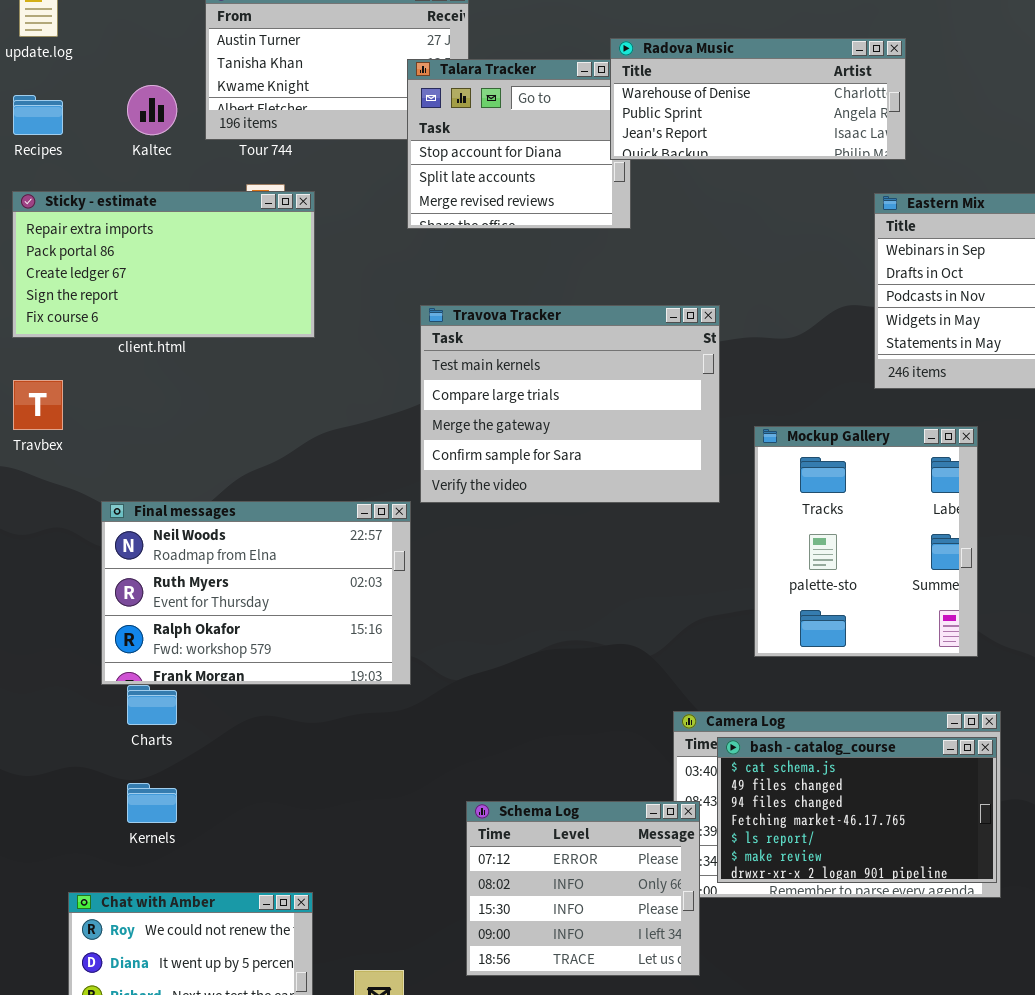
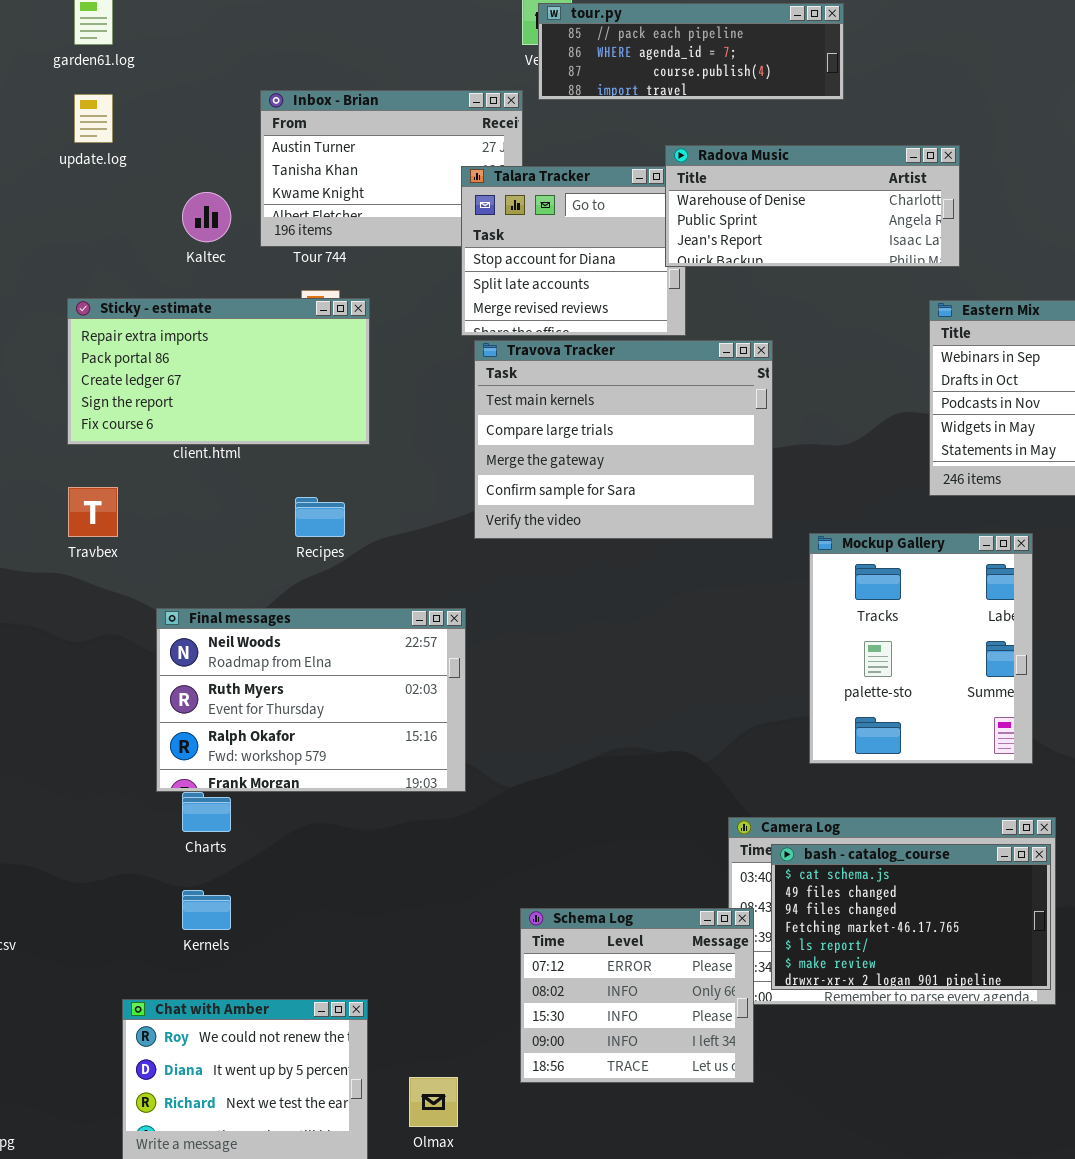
Recipes: [13,95,63,135] -> [295,497,345,537], moved
Travova Tracker: [420,305,720,503] -> [474,340,773,539], moved

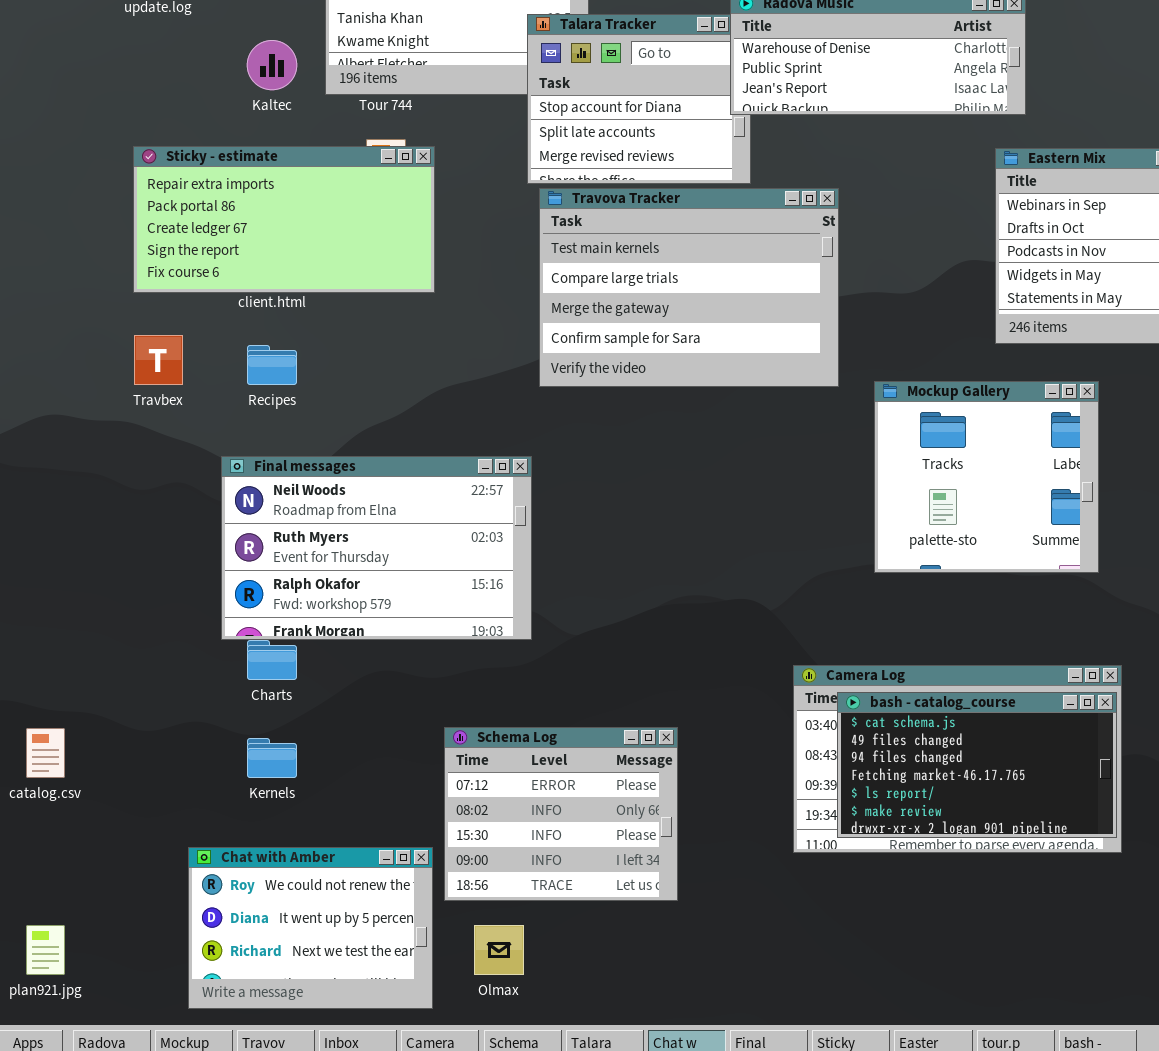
Recipes: [295,497,345,537] -> [247,345,297,385], moved
Mockup Gallery: [809,533,1033,764] -> [874,381,1099,573], resized
Schema Log: [520,908,754,1083] -> [444,727,678,901], moved

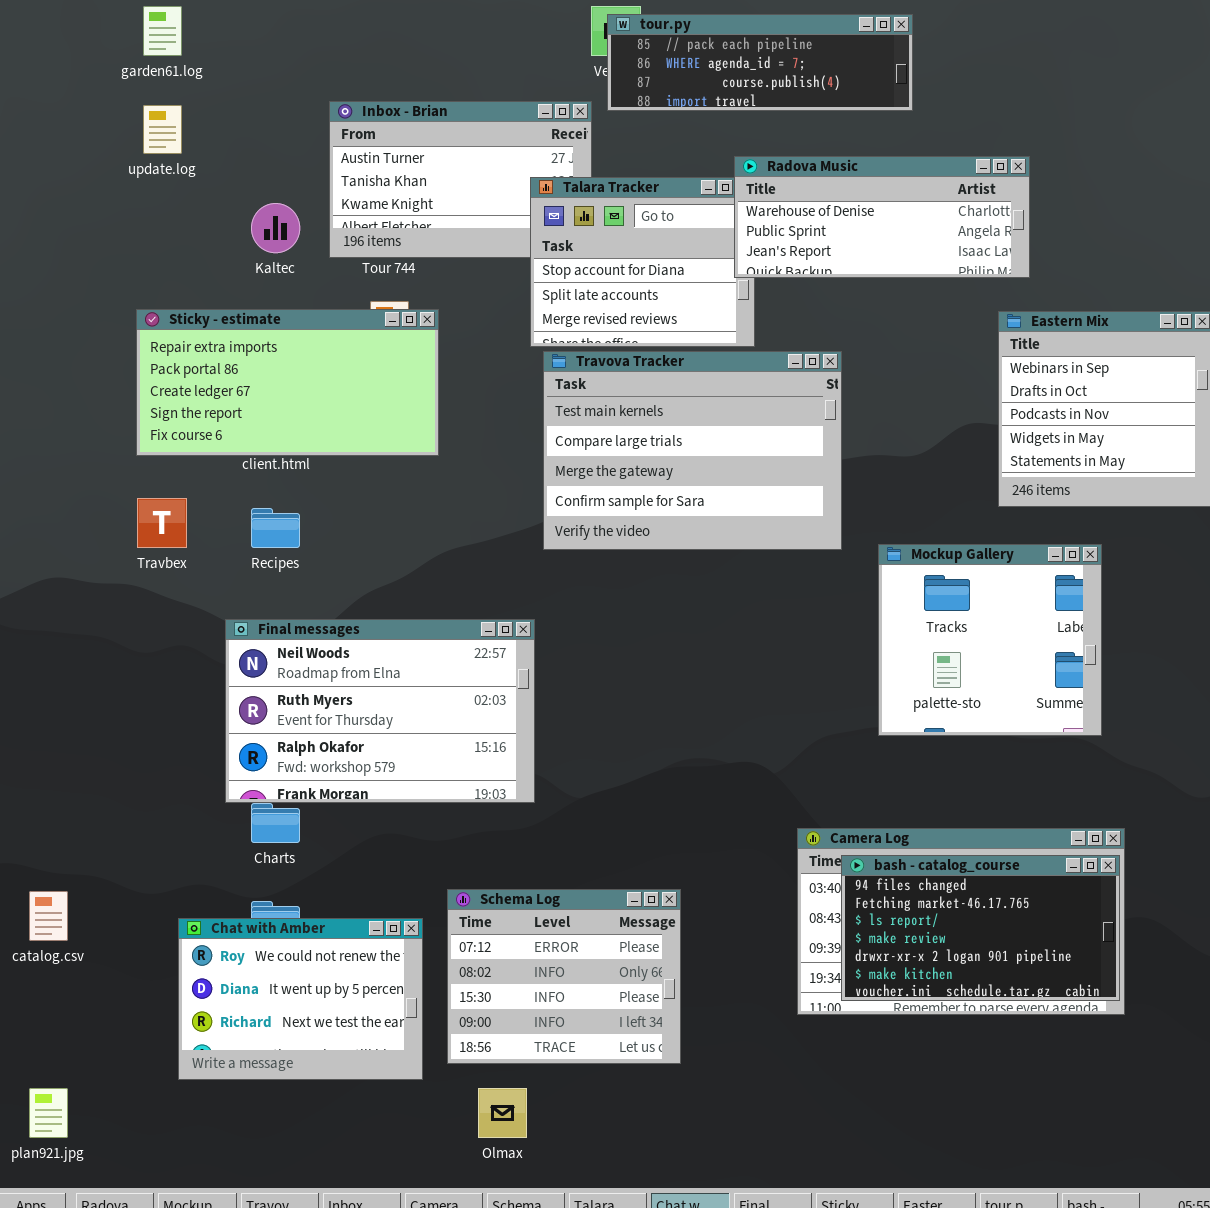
bash - catalog_course: [837,692,1117,838] -> [841,855,1120,1001], scrolled down 2 rows
Chat with Amber: [188,847,433,1009] -> [178,918,423,1080], moved

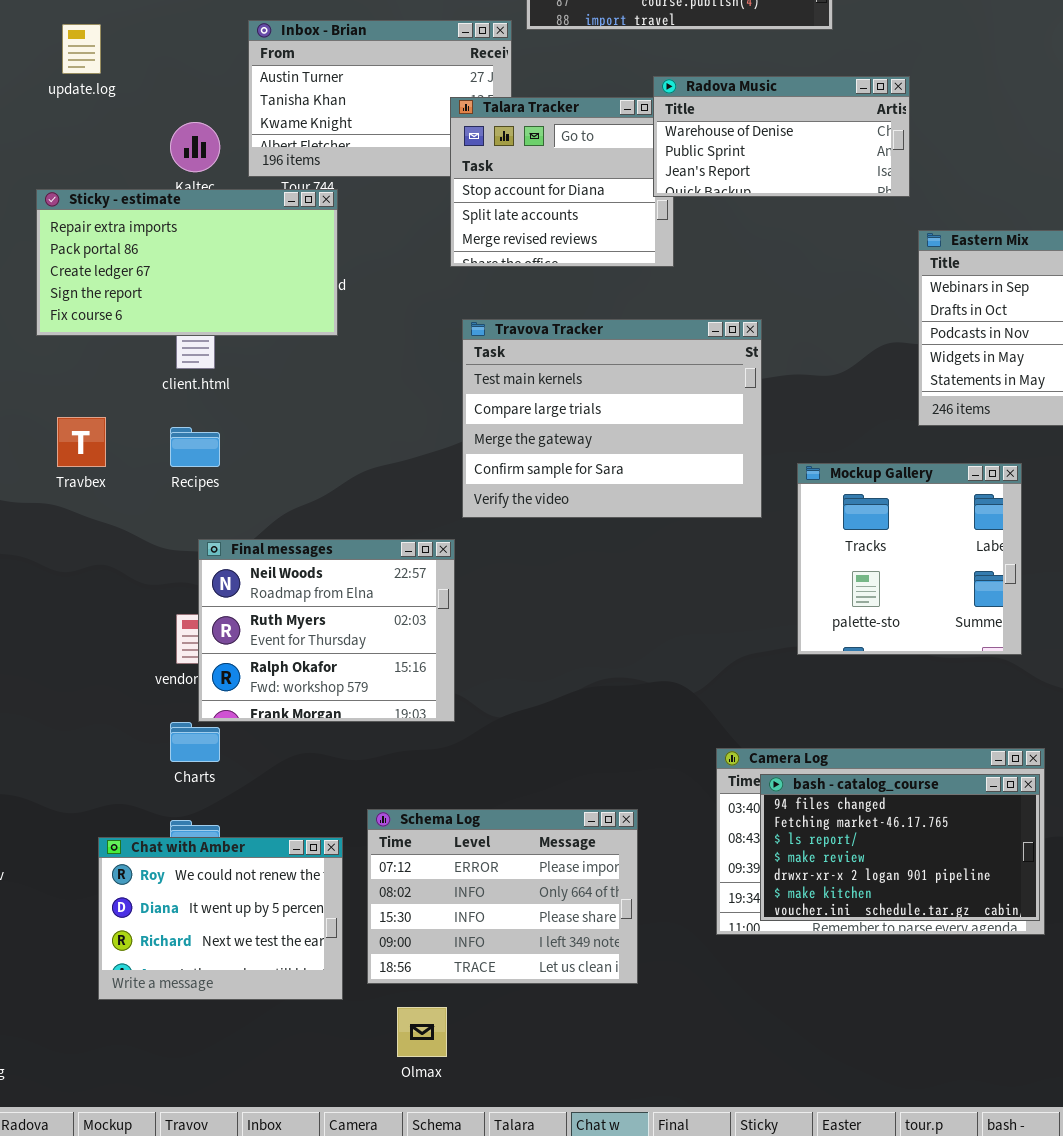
Radova Music: [734,156,1030,278] -> [653,76,910,197], resized
Sticky - estimate: [136,309,439,456] -> [36,189,338,336], moved
Travova Tracker: [543,351,842,550] -> [462,319,762,518], moved
Final messages: [225,619,535,803] -> [198,539,455,722], resized
Schema Log: [447,889,681,1064] -> [367,809,638,984], resized

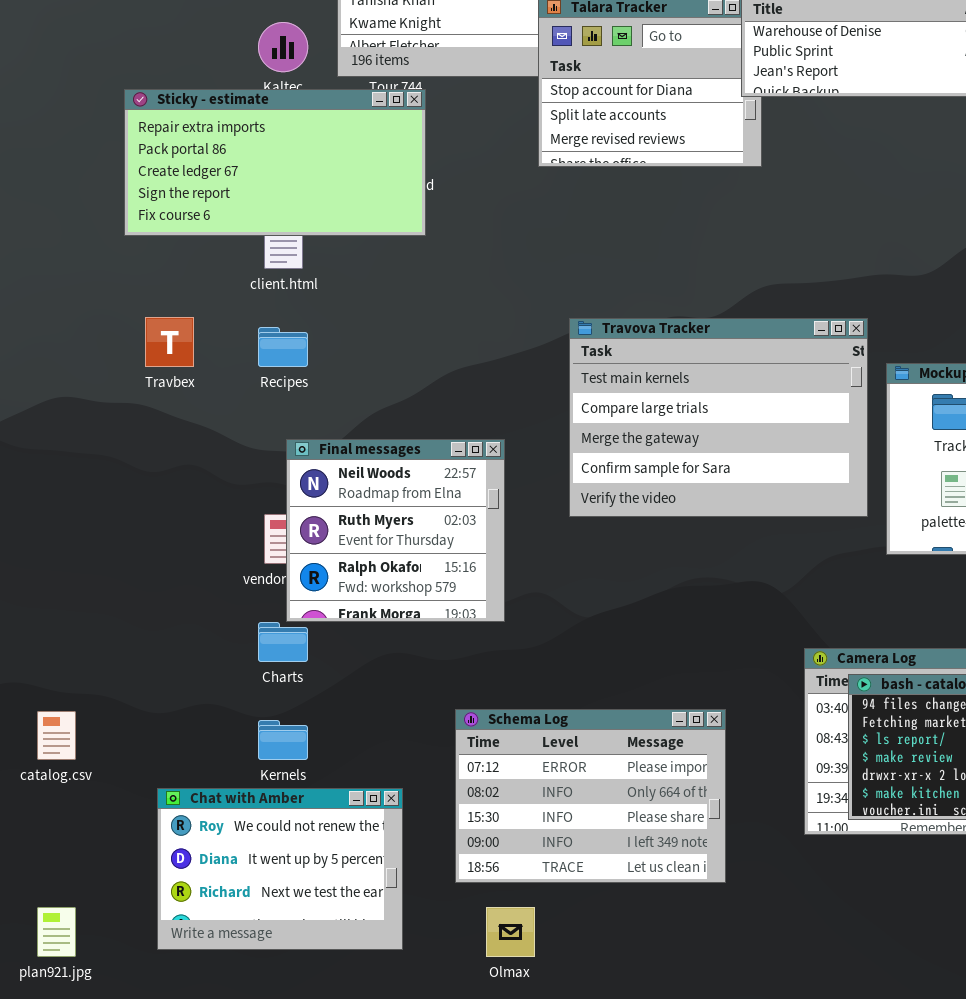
Travova Tracker: [462,319,762,518] -> [569,318,868,517], moved
Final messages: [198,539,455,722] -> [286,439,505,622], resized
Chat with Amber: [98,837,343,1000] -> [157,788,403,950], moved

